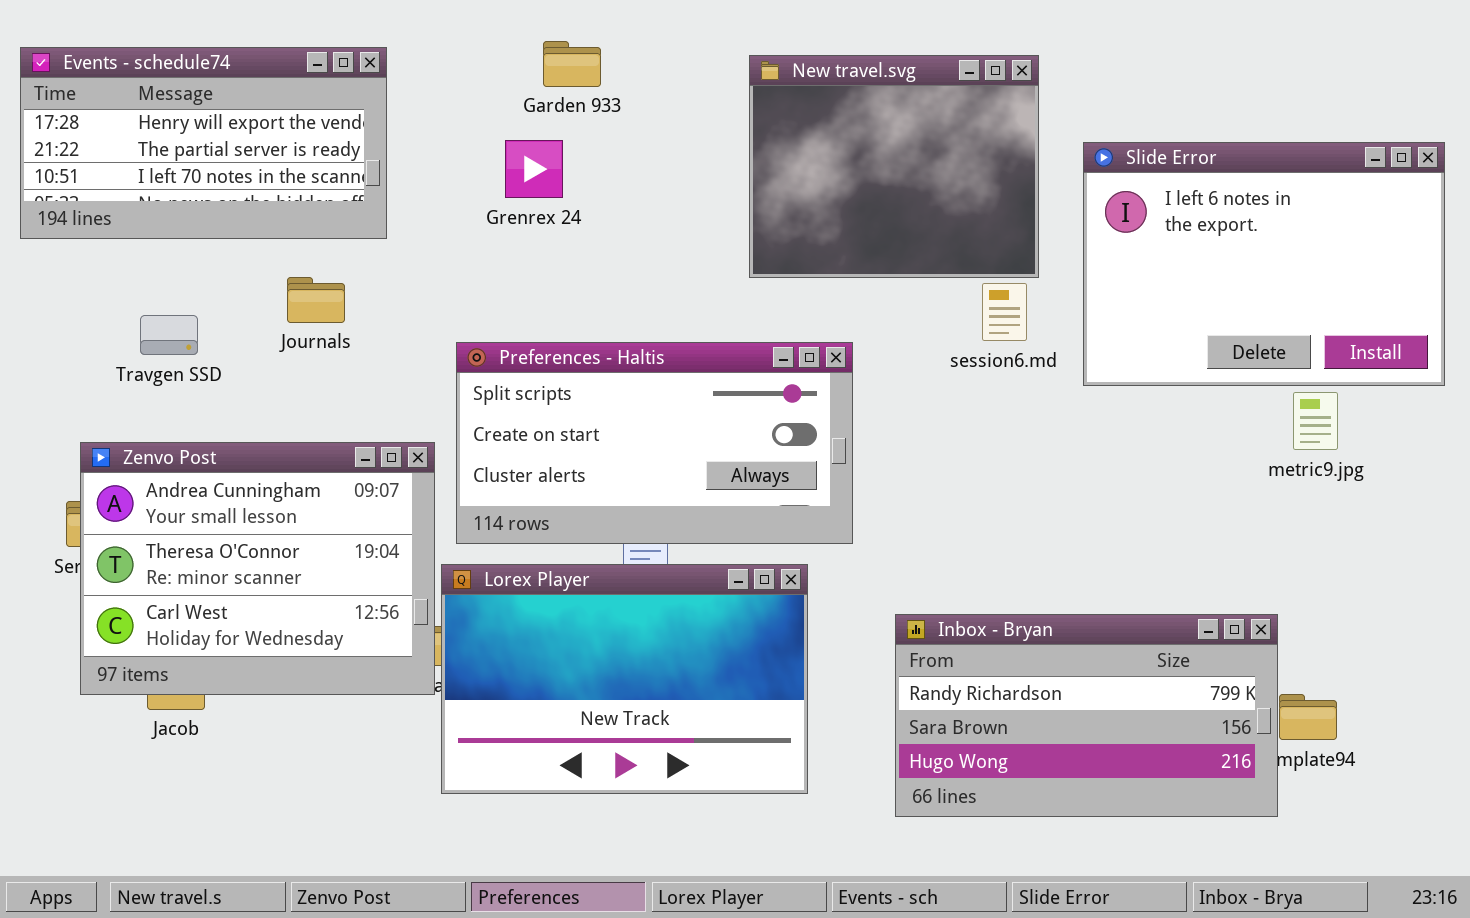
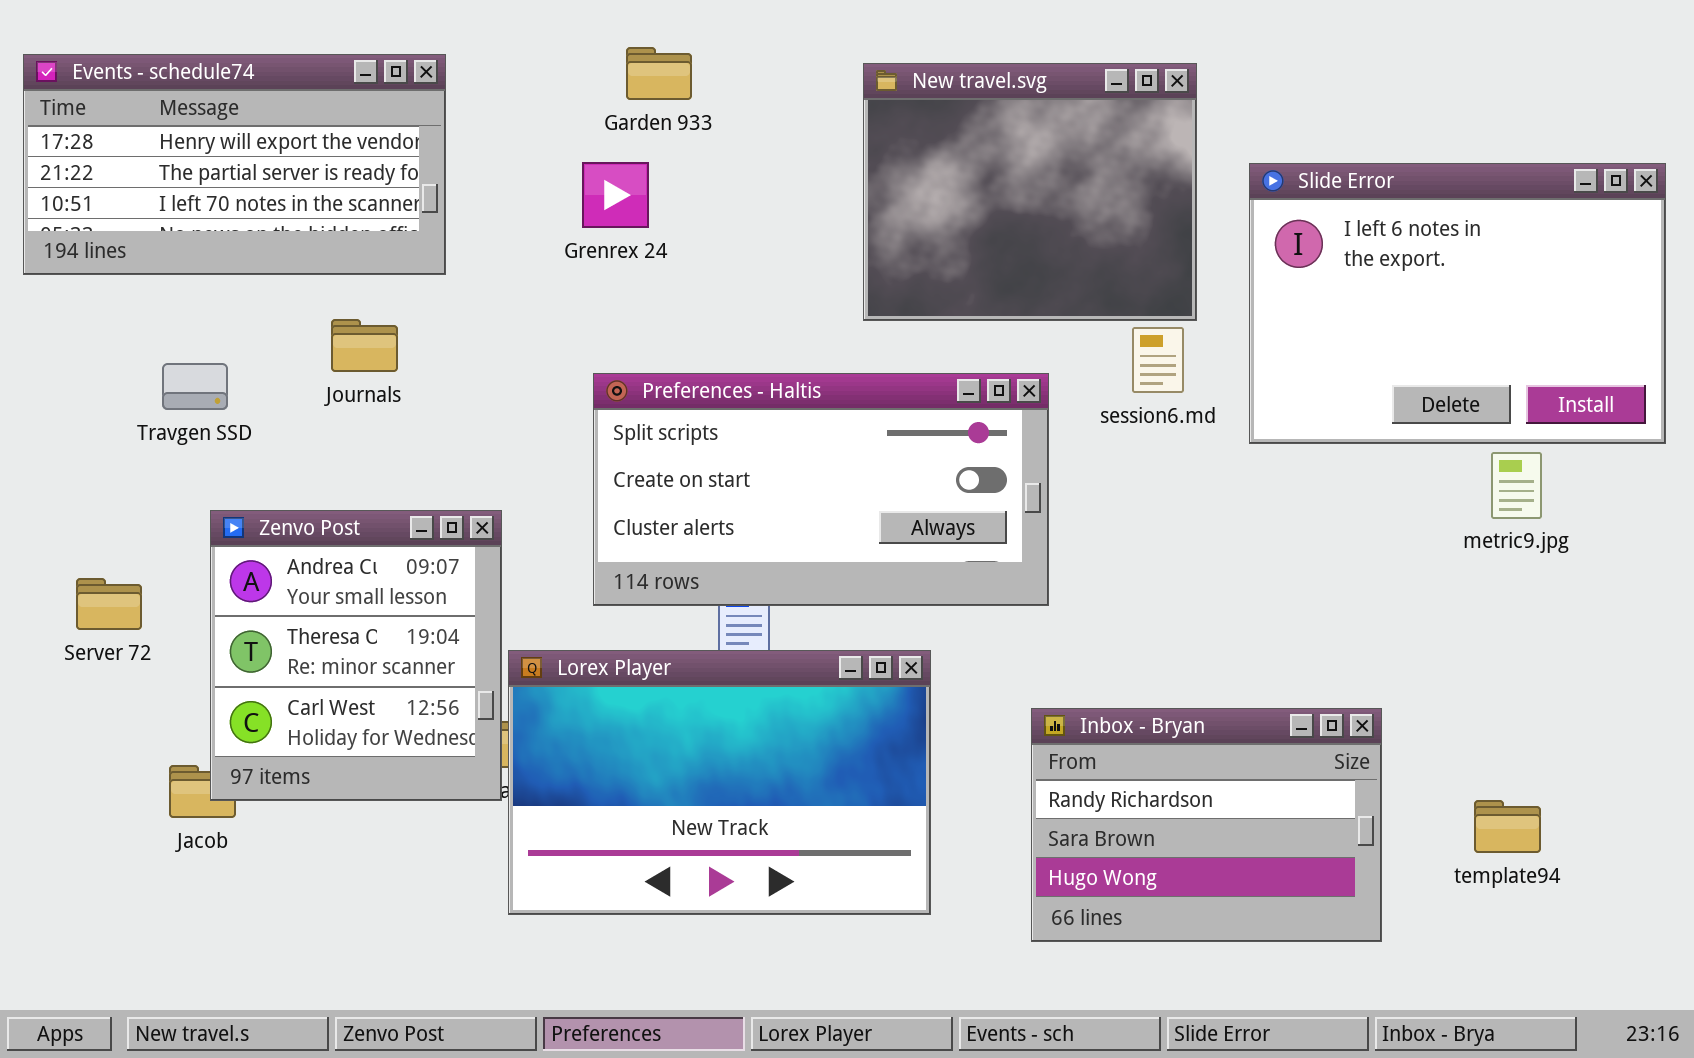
Preferences - Haltis: [456,342,853,544] -> [593,373,1049,606], moved
Zenvo Post: [80,442,435,695] -> [210,510,502,801], resized
Inbox - Bryan: [895,614,1278,817] -> [1031,708,1382,942], resized

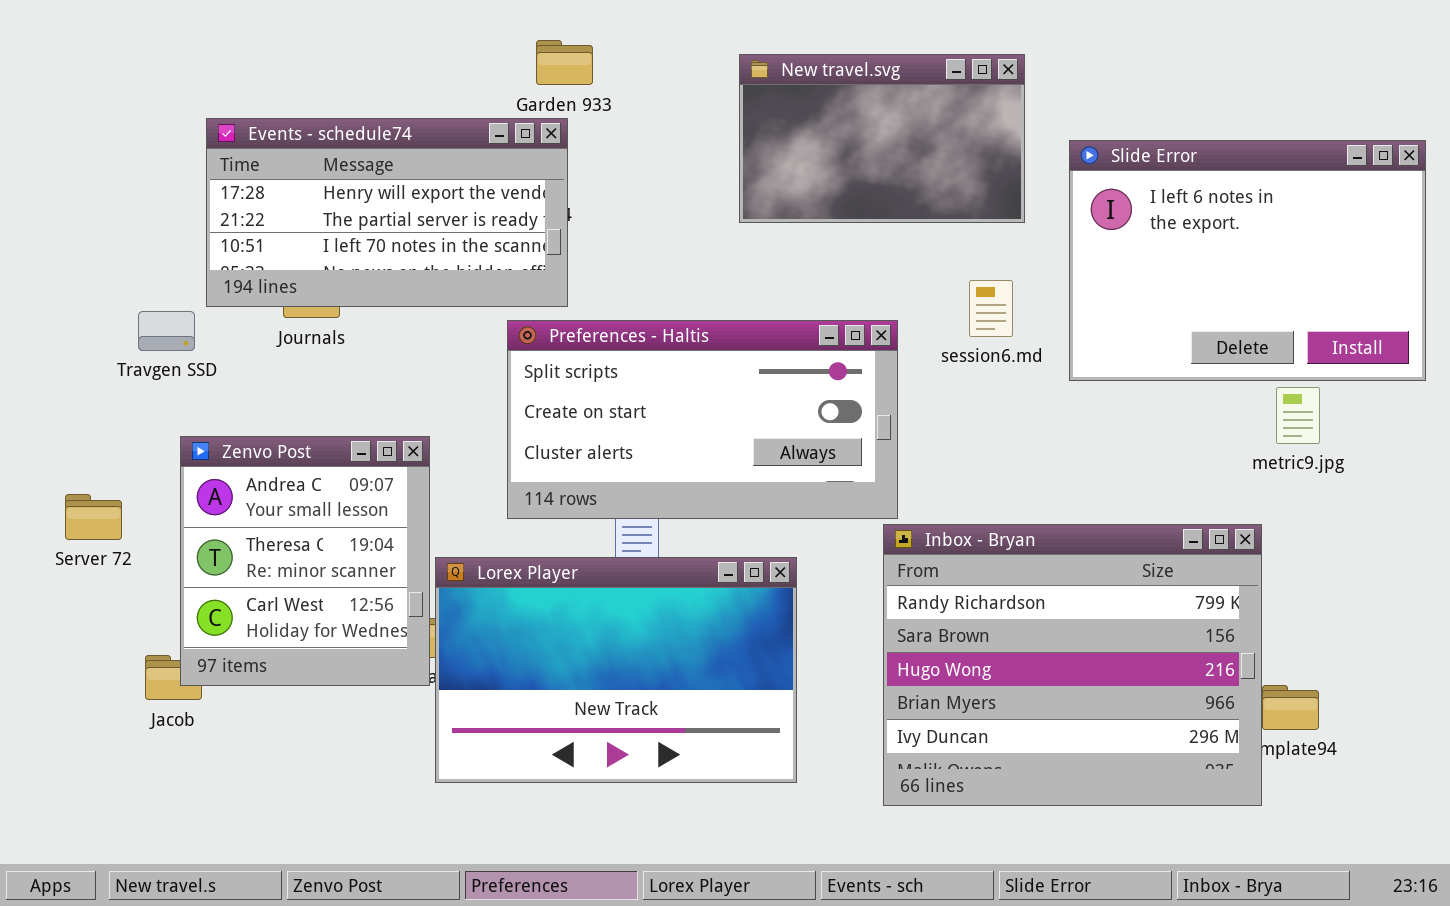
Events - schedule74: [23,54,446,275] -> [206,118,568,307], moved
New travel.svg: [863,63,1197,321] -> [739,54,1025,223], resized
Inbox - Bryan: [1031,708,1382,942] -> [883,524,1262,806], resized

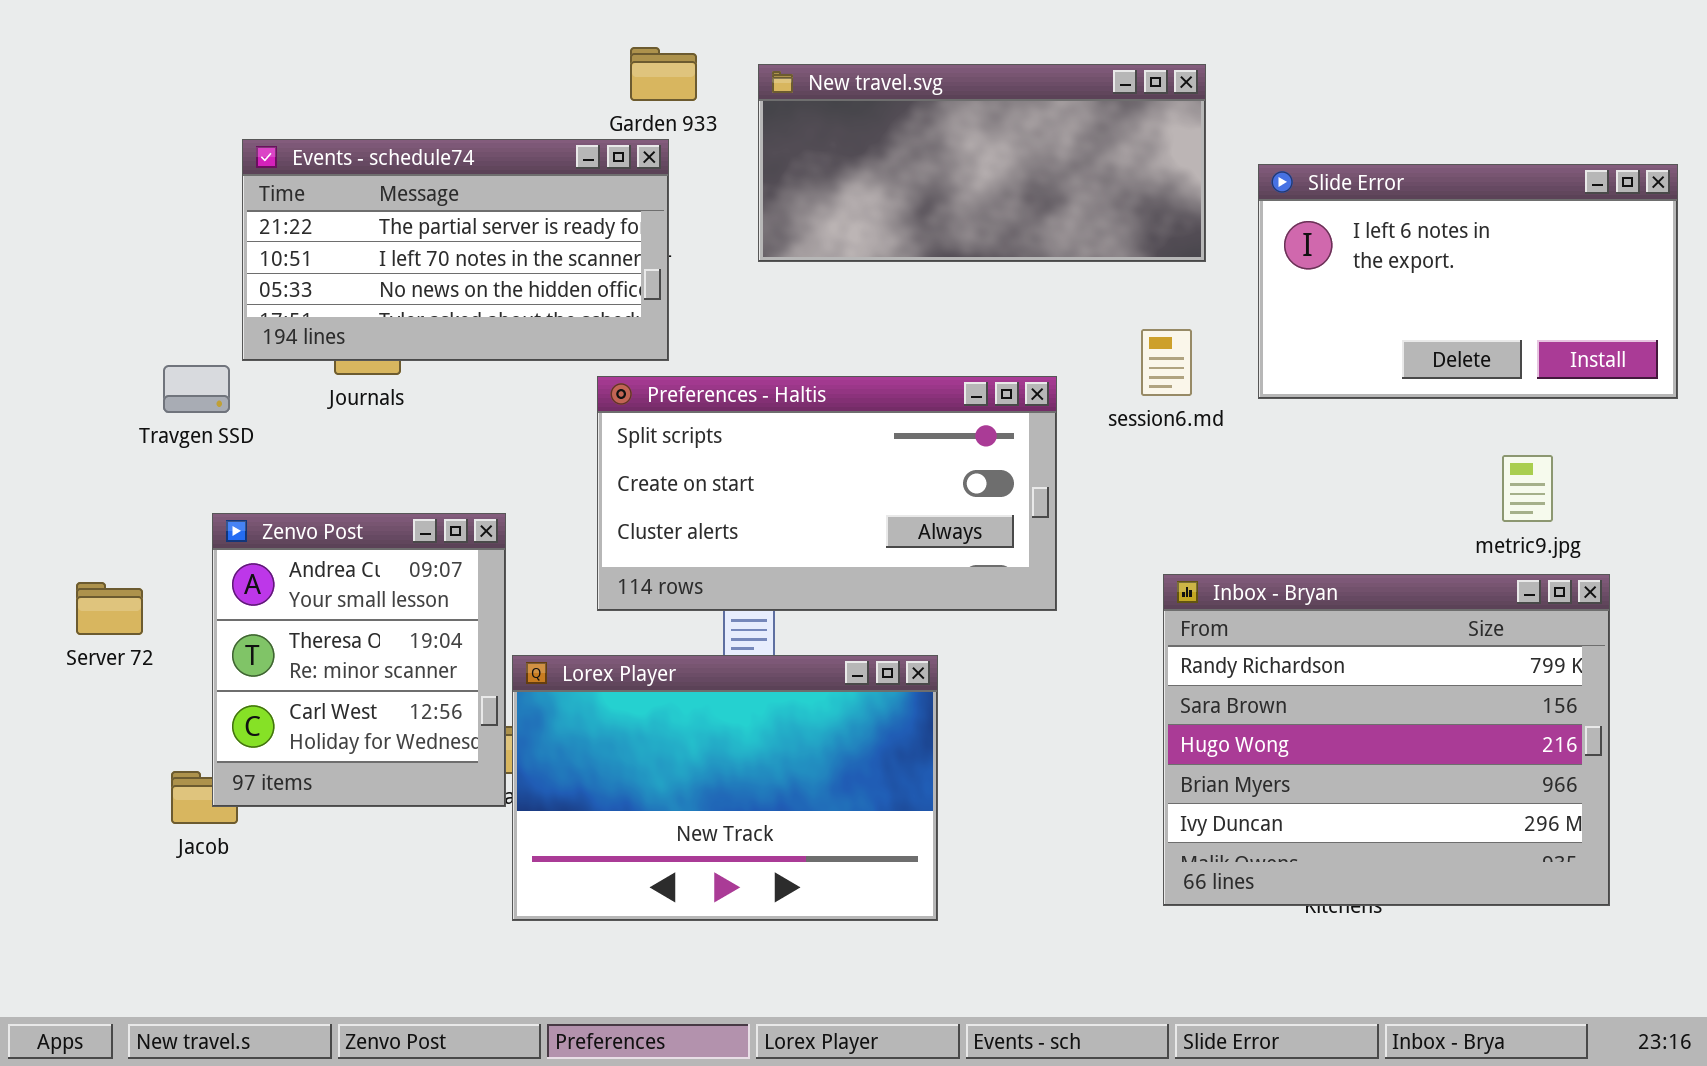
New travel.svg: [739,54,1025,223] -> [758,64,1206,262], resized
Events - schedule74: [206,118,568,307] -> [242,139,669,361], scrolled down 1 row
Slide Error: [1069,140,1426,381] -> [1258,164,1678,399], resized
Inbox - Bryan: [883,524,1262,806] -> [1163,574,1610,906], moved

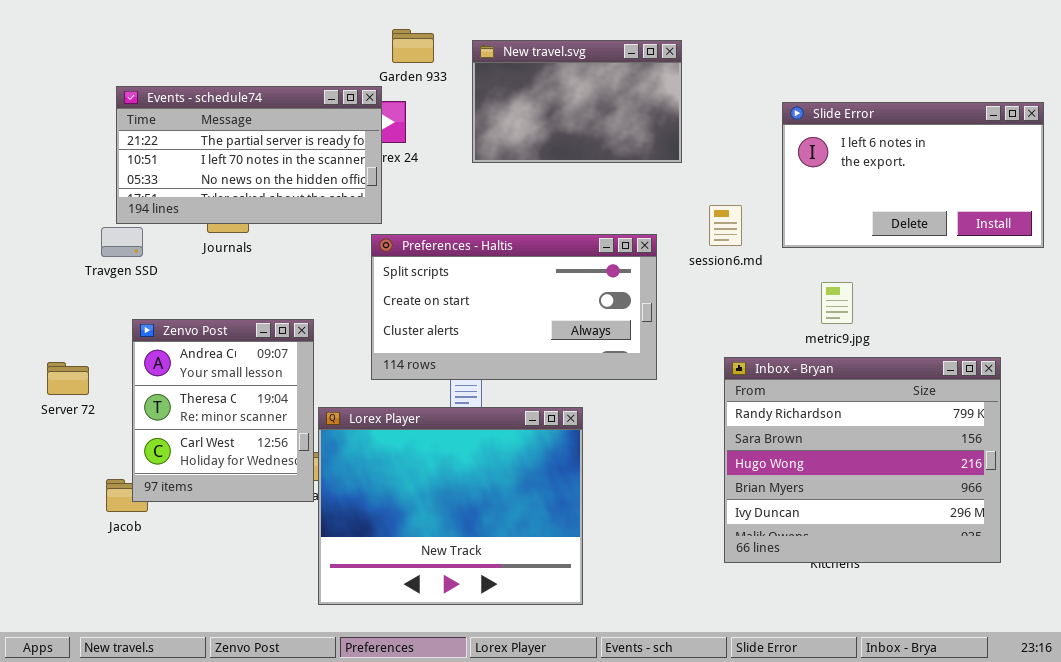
New travel.svg: [758,64,1206,262] -> [472,40,682,163], resized
Events - schedule74: [242,139,669,361] -> [116,86,382,224], moved
metric9.jpg: [1502,455,1553,522] -> [821,282,853,324], moved
Lorex Player: [512,655,938,921] -> [318,407,583,605], resized

